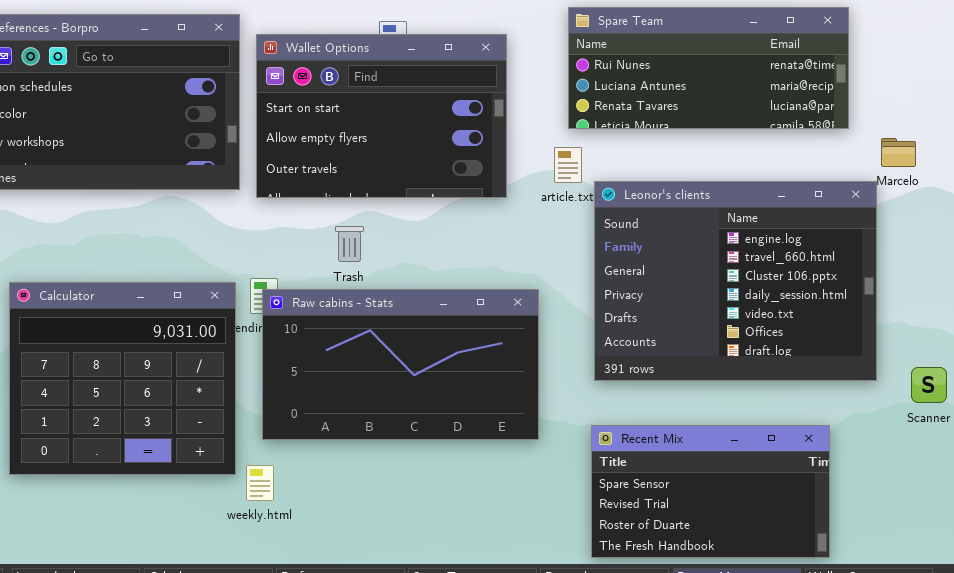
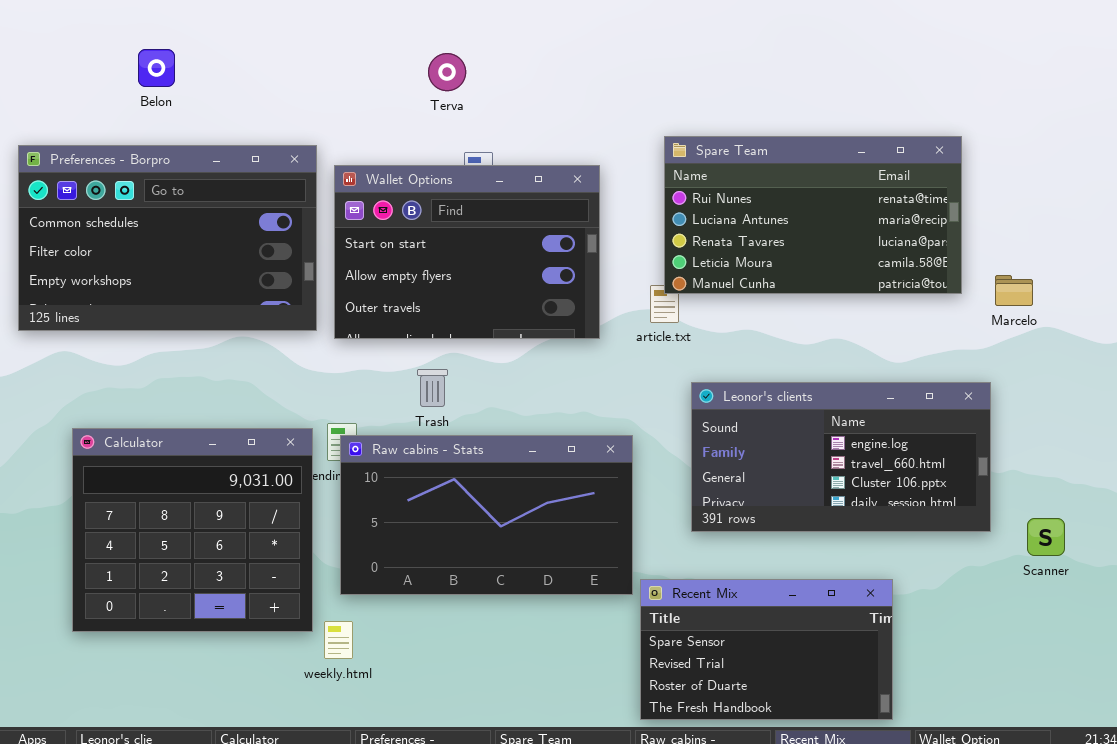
Spare Team: [568,7,849,129] -> [664,136,962,294], resized
Leonor's clients: [594,181,877,381] -> [691,382,991,532], resized
Recent Mix: [591,425,830,558] -> [640,579,893,720], moved

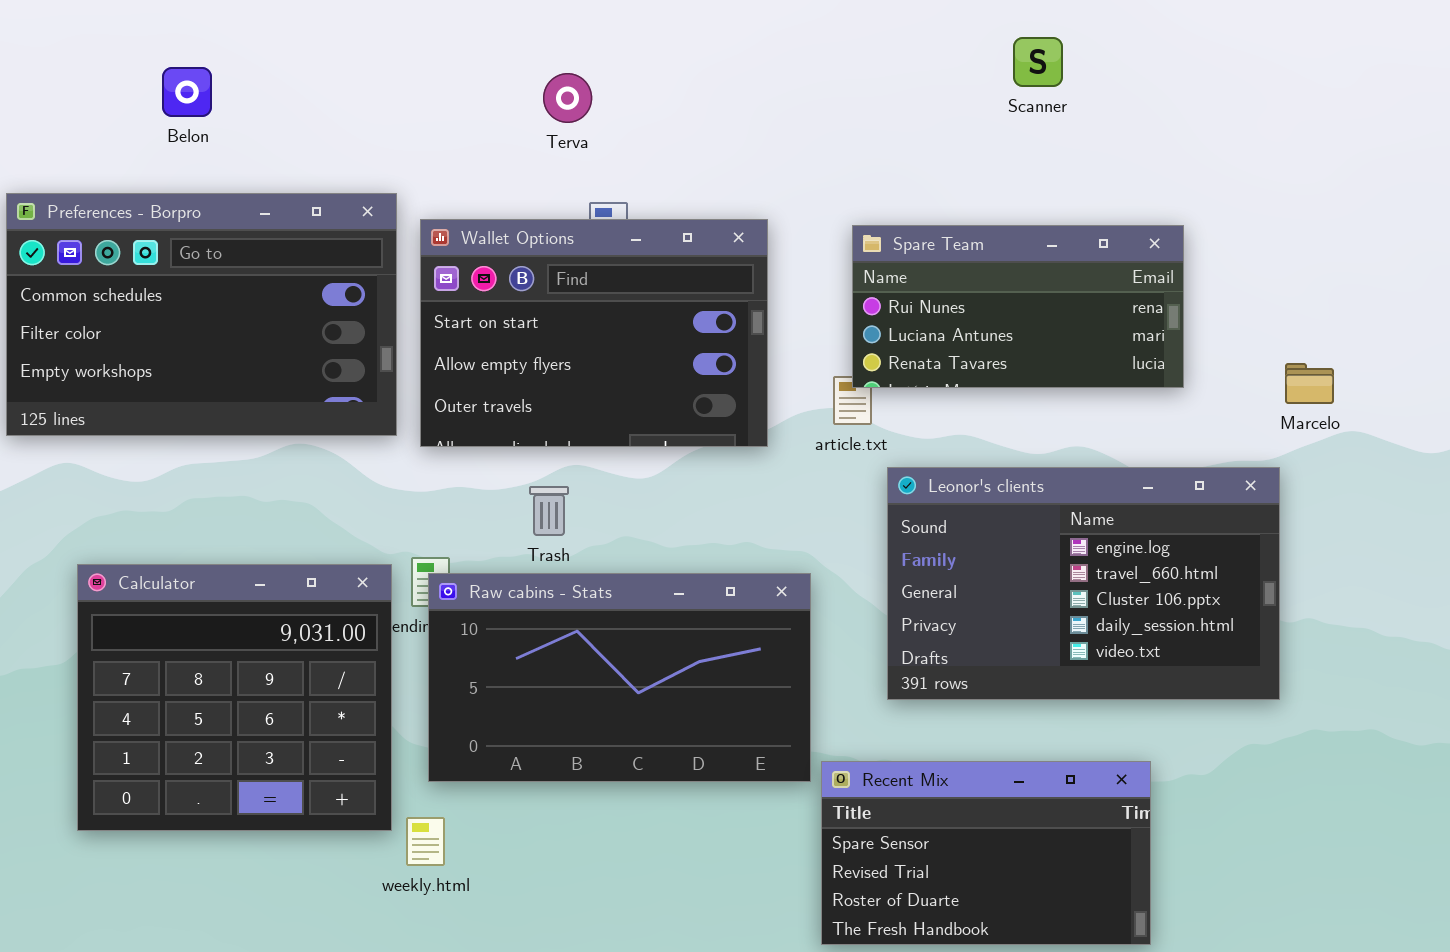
Spare Team: [664,136,962,294] -> [852,225,1184,388], resized
Leonor's clients: [691,382,991,532] -> [887,467,1280,700], resized
Scanner: [1027,518,1065,556] -> [1013,37,1063,87], moved

